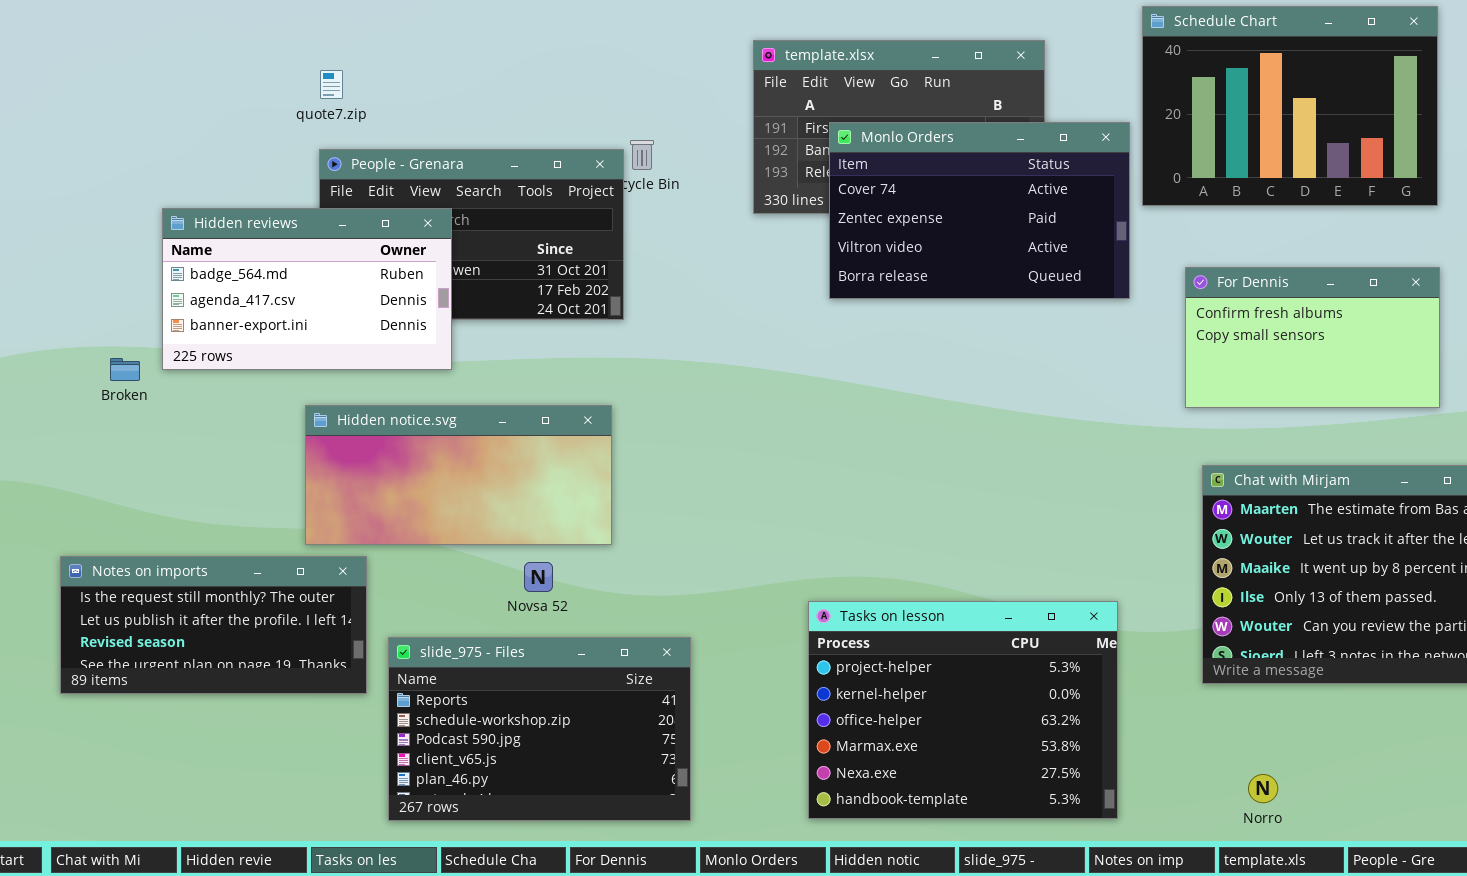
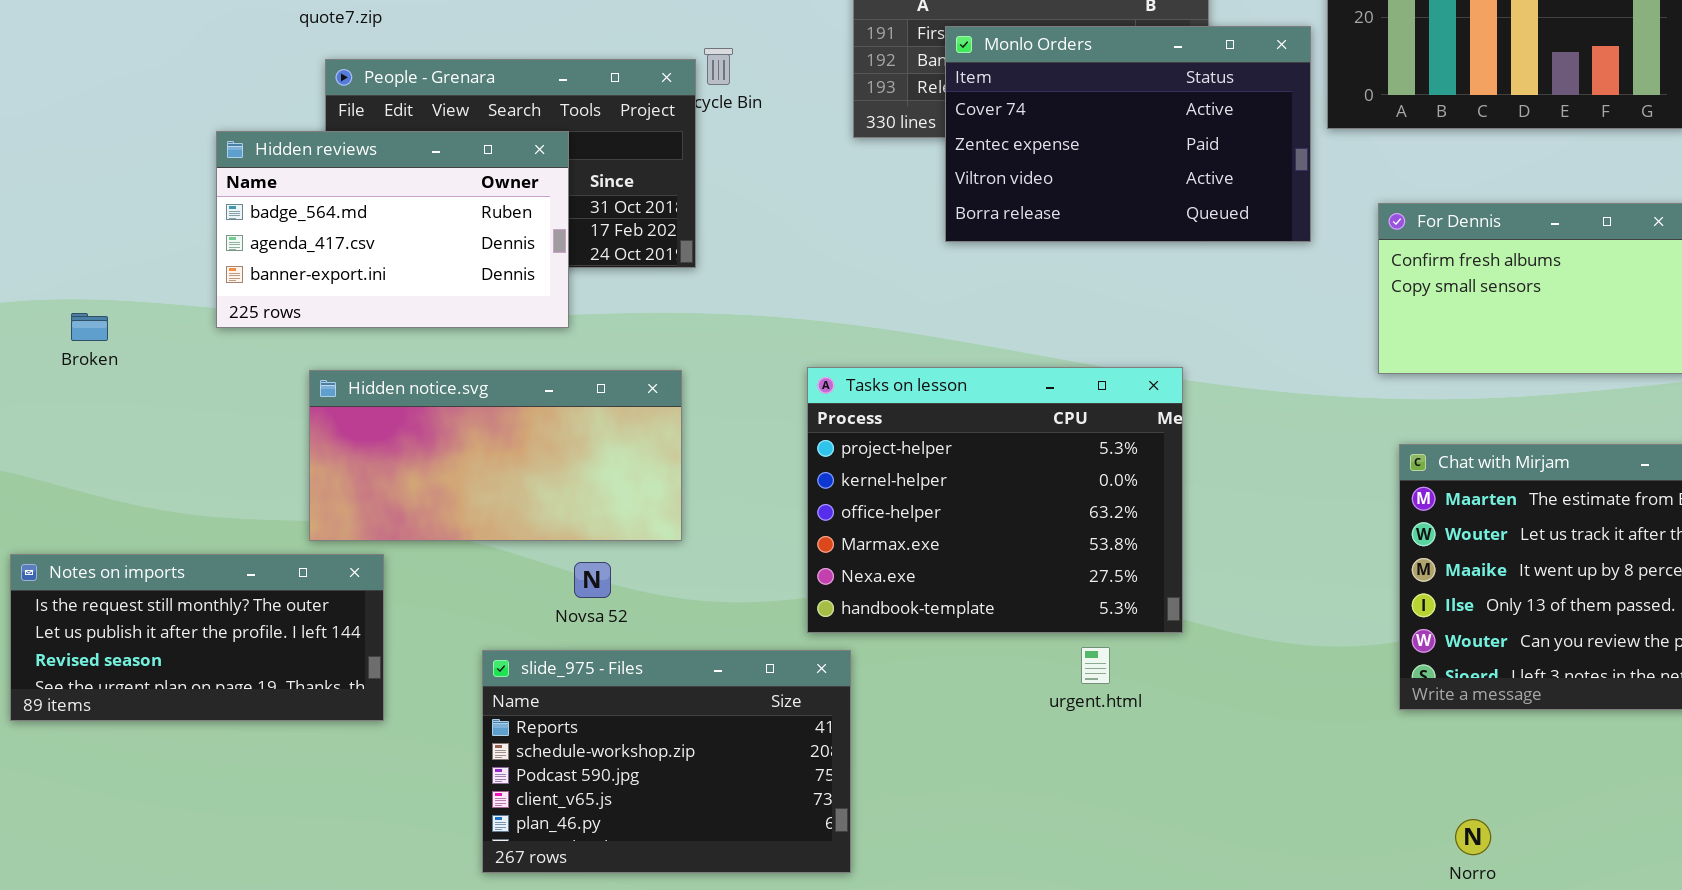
Hidden reviews: [162,208,452,370] -> [216,131,569,328], moved
Tasks on lesson: [808,601,1118,819] -> [807,367,1183,633], moved
slide_975 - Files: [388,637,691,821] -> [482,650,851,873], moved

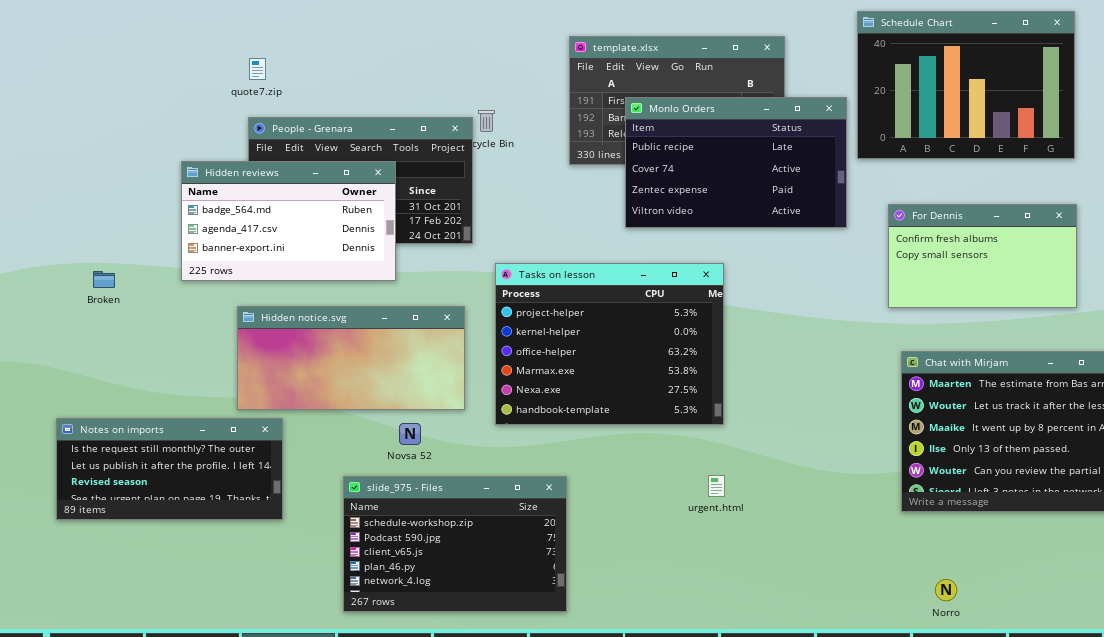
Monlo Orders: [945,26,1311,242] -> [625,97,847,228], scrolled up 1 row
Tasks on lesson: [807,367,1183,633] -> [495,263,724,425], moved
slide_975 - Files: [482,650,851,873] -> [343,476,567,612], scrolled down 1 row

